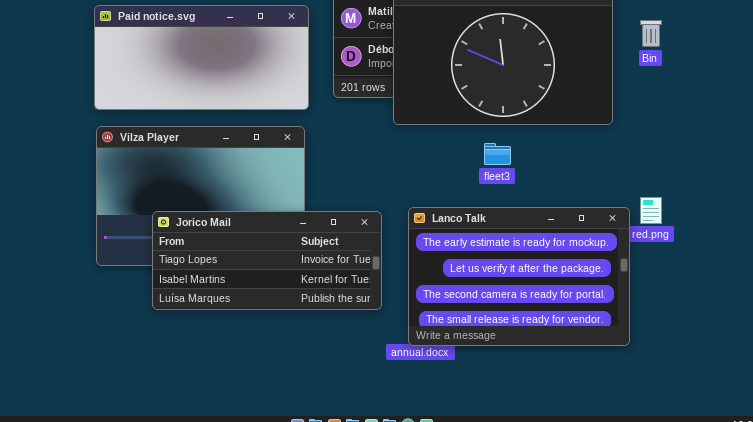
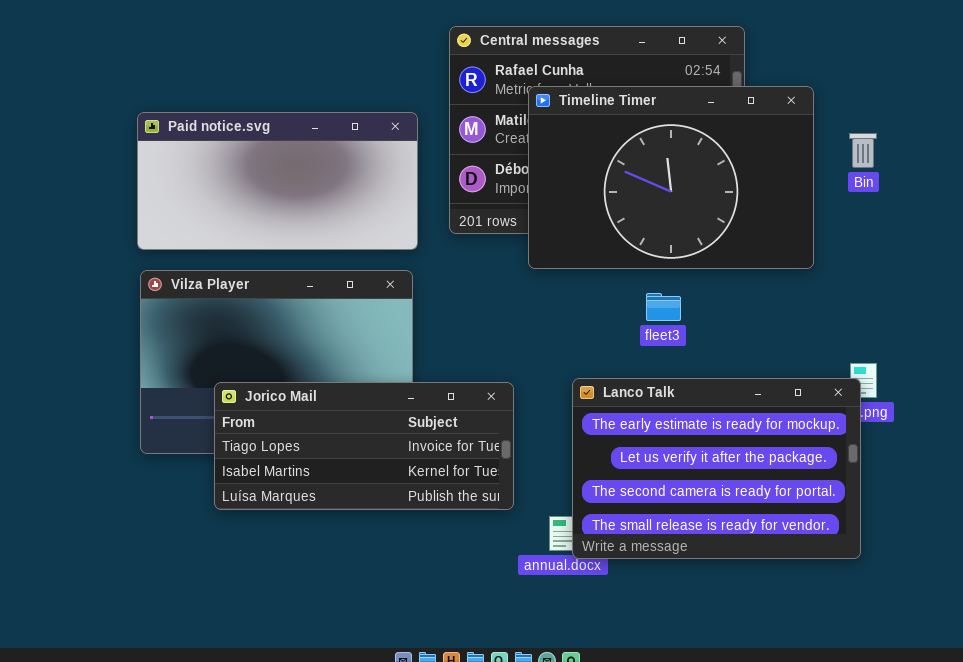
Lanco Talk: [408,207,630,346] -> [572,378,861,559], moved

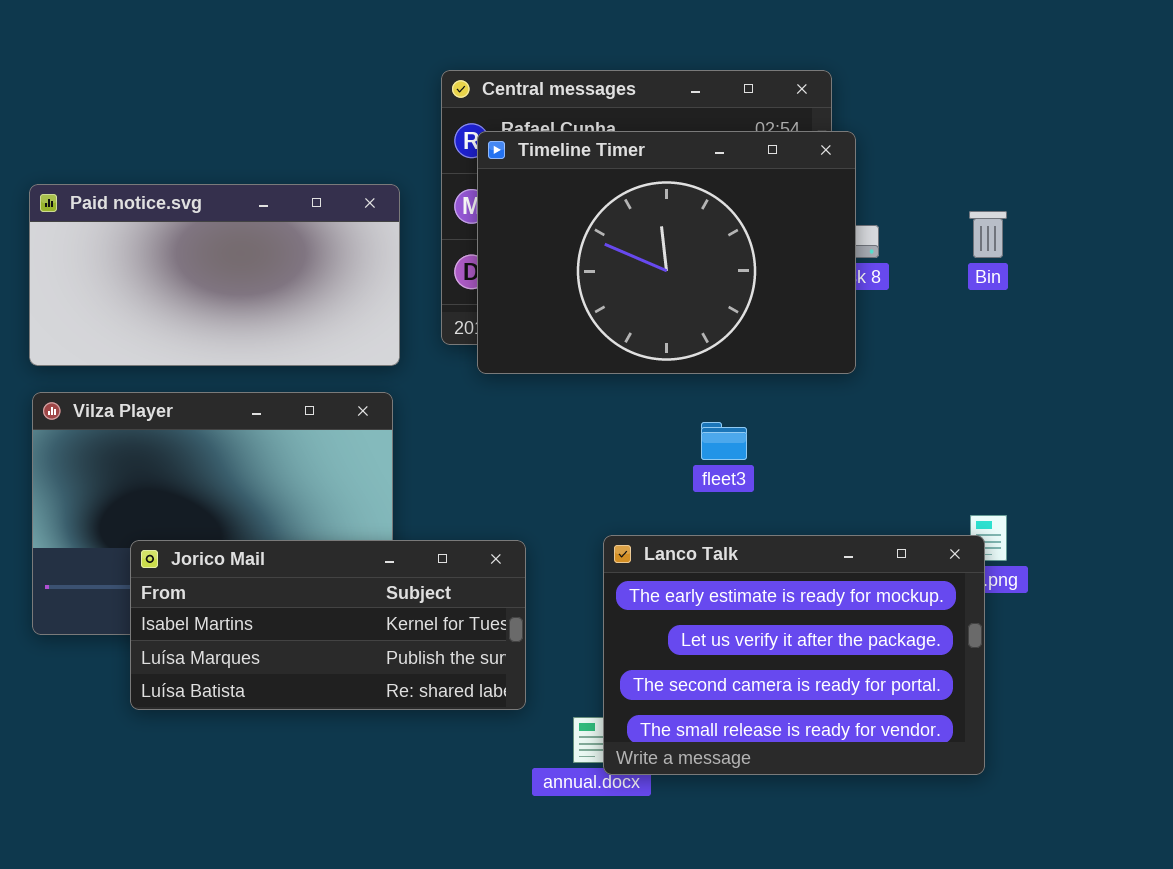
Timeline Timer: [528,86,814,269] -> [477,131,856,374], moved
Jorico Mail: [214,382,514,510] -> [130,540,526,710], scrolled down 1 row

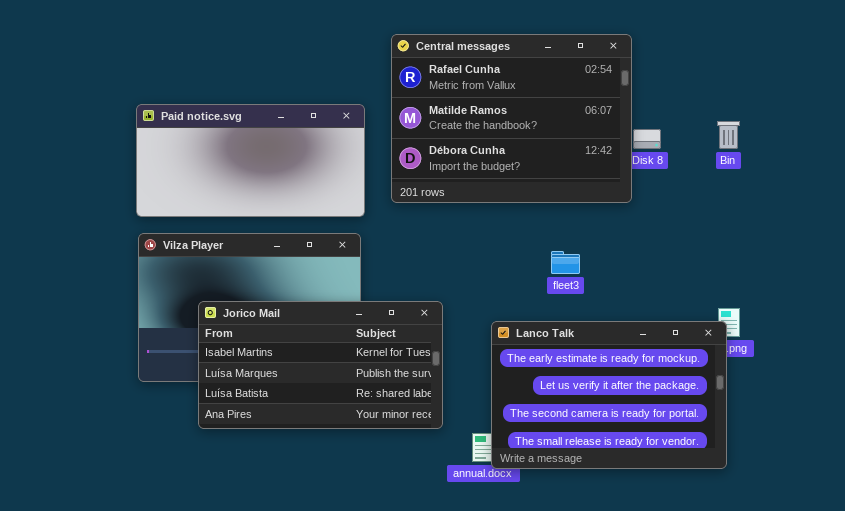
Timeline Timer: [477,131,856,374] -> none, closed
Jorico Mail: [130,540,526,710] -> [198,301,443,429], resized

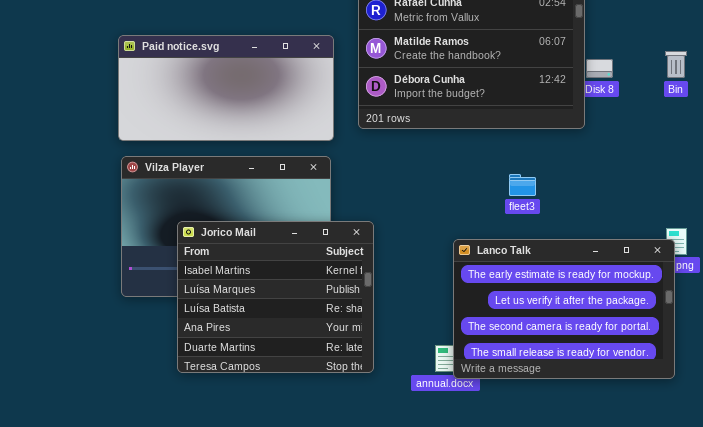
Jorico Mail: [198,301,443,429] -> [177,221,374,373], resized

